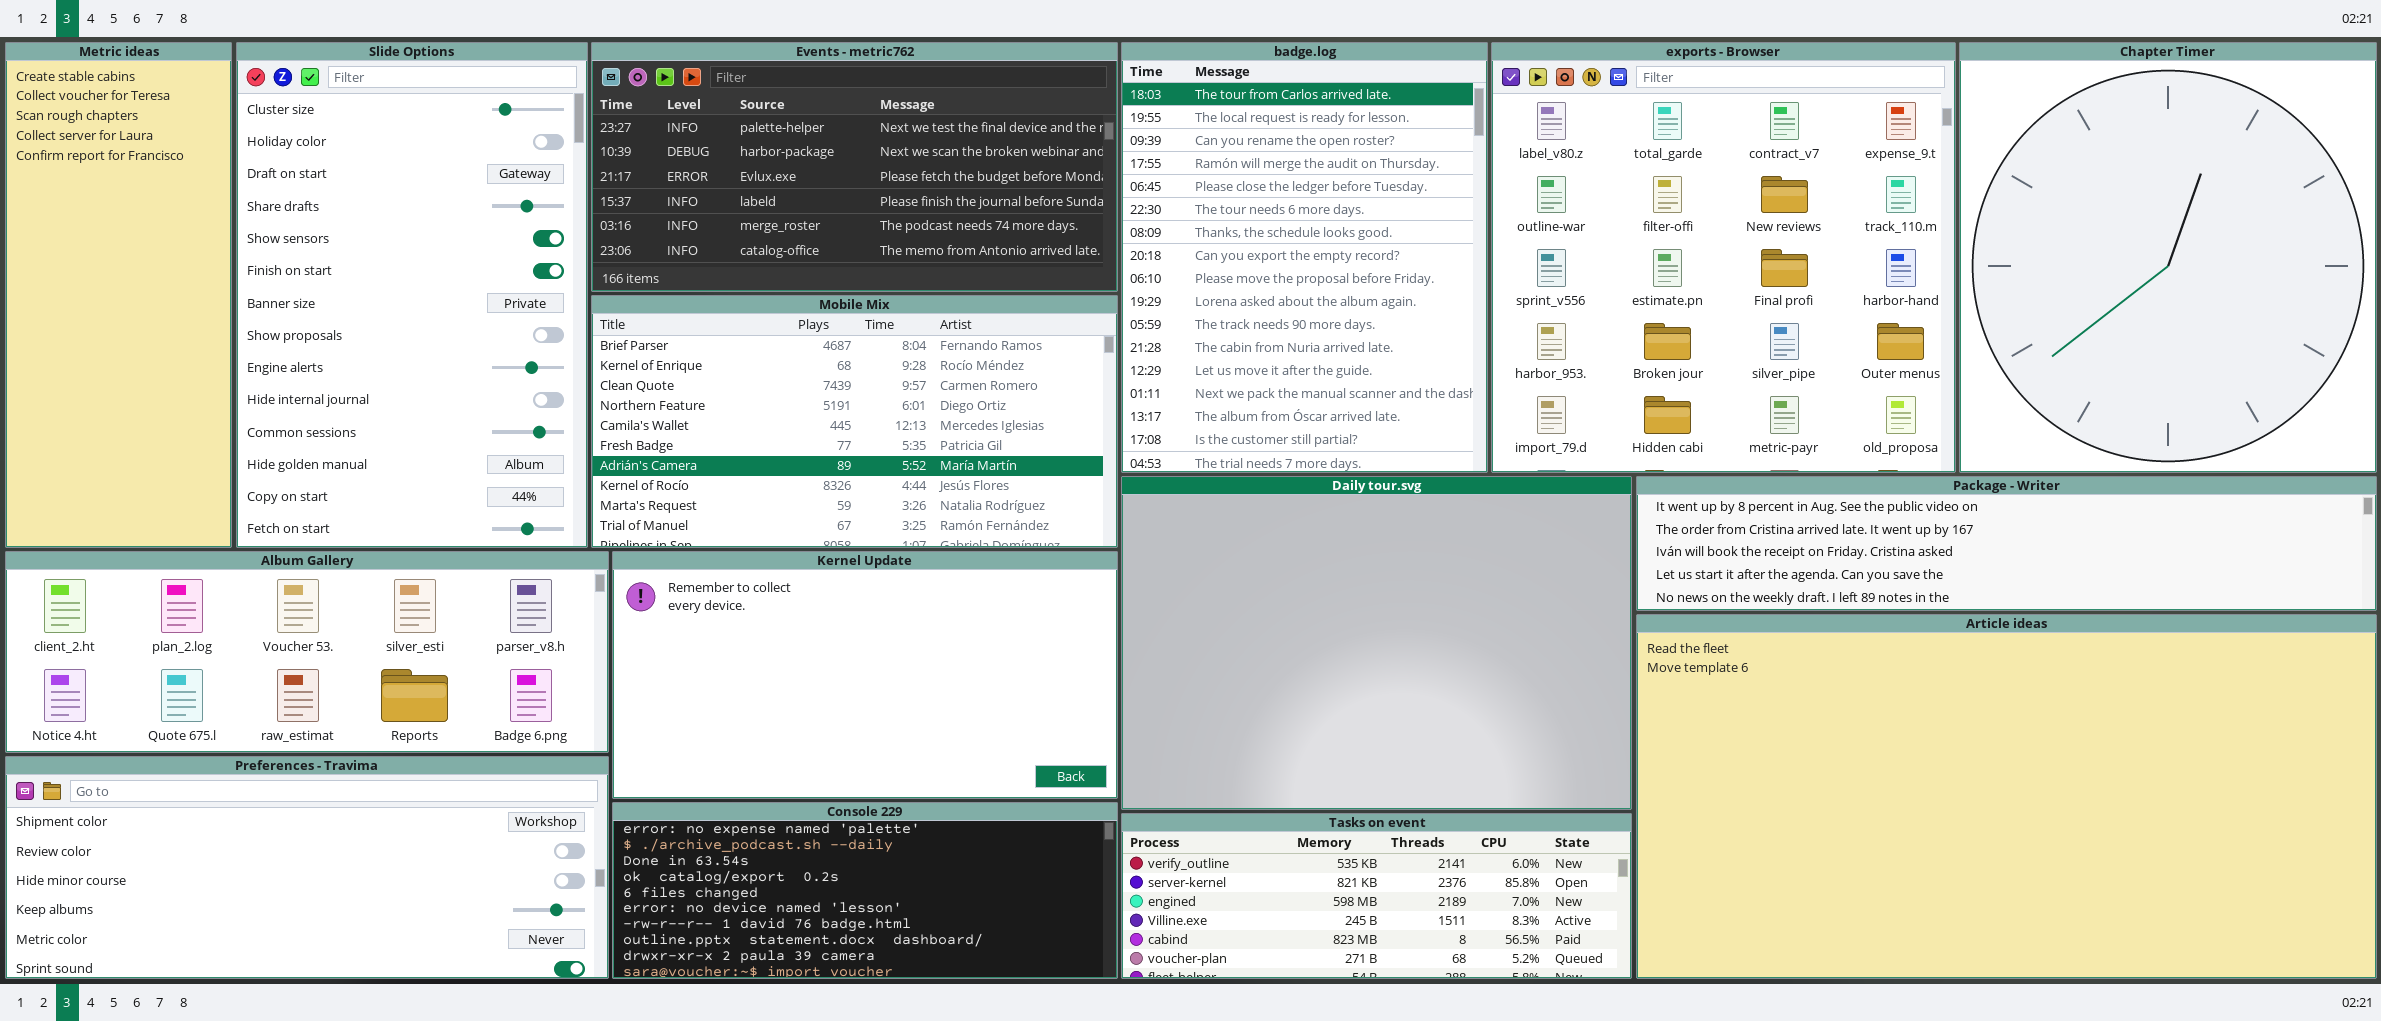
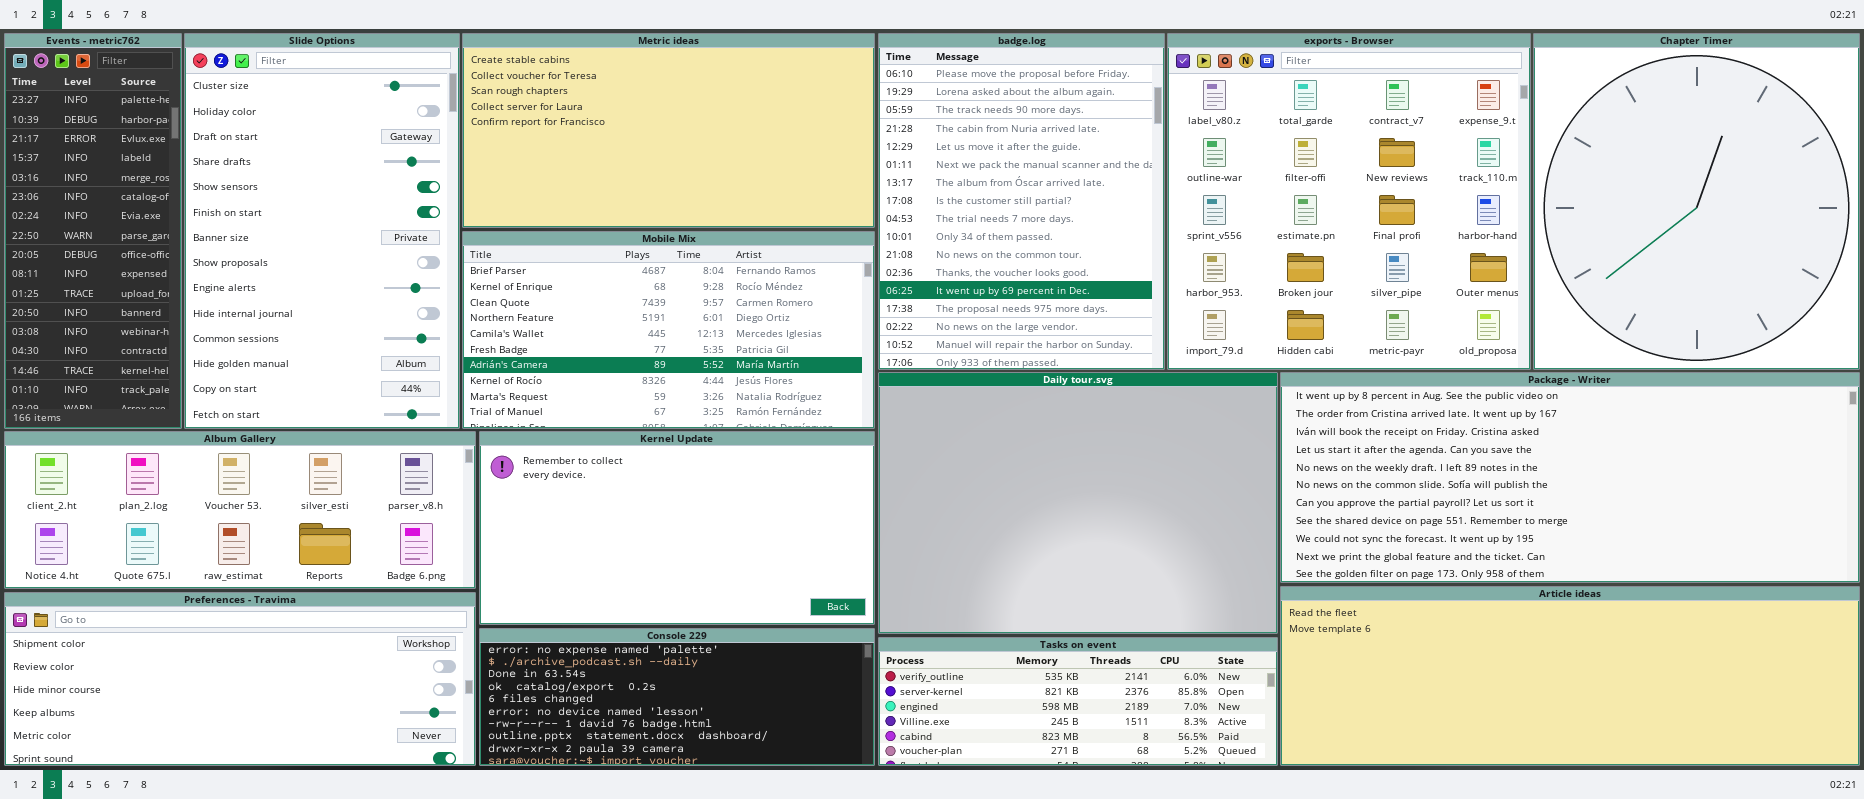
Metric ideas: [5,42,232,548] -> [462,33,875,228], moved, resized
Events - metric762: [591,42,1118,292] -> [4,33,182,429], moved, resized
badge.log: [1121,42,1488,473] -> [878,33,1165,370], scrolled down 8 rows
Package - Writer: [1636,476,2377,611] -> [1280,372,1860,583], resized
Article ideas: [1636,614,2377,979] -> [1280,586,1860,766], resized

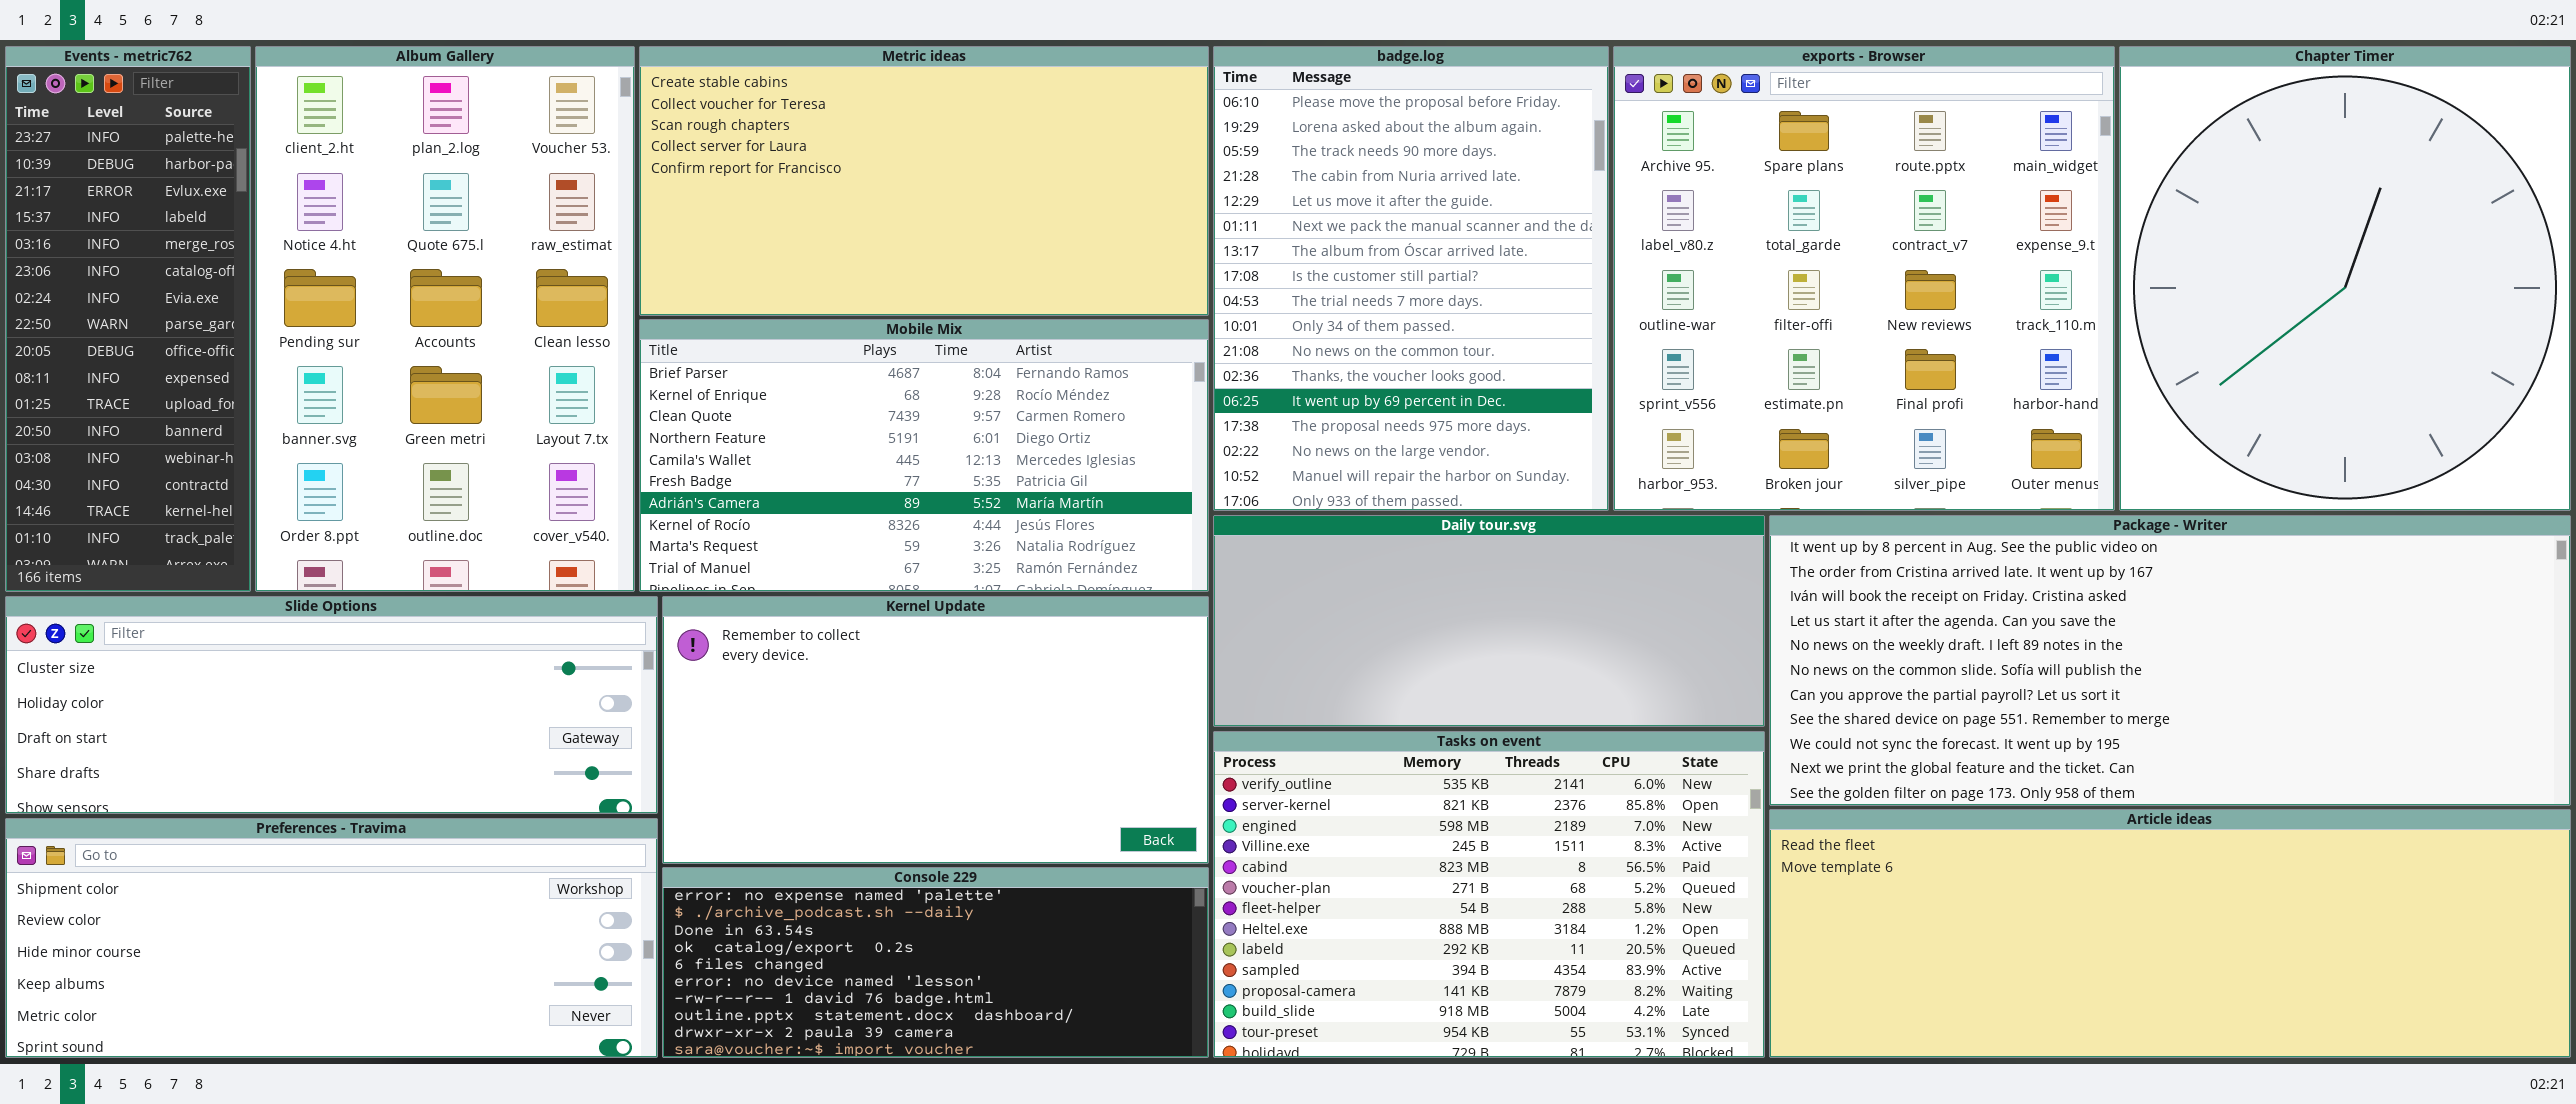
Slide Options: [184,33,460,429] -> [5,596,658,814], moved, resized
exports - Browser: [1167,33,1531,370] -> [1613,46,2115,511], scrolled up 1 row
Daily tour.svg: [878,372,1278,634] -> [1213,515,1765,727], resized
Album Gallery: [4,431,476,589] -> [255,46,635,592], moved, resized
Tasks on event: [878,637,1278,766] -> [1213,731,1765,1058], resized

